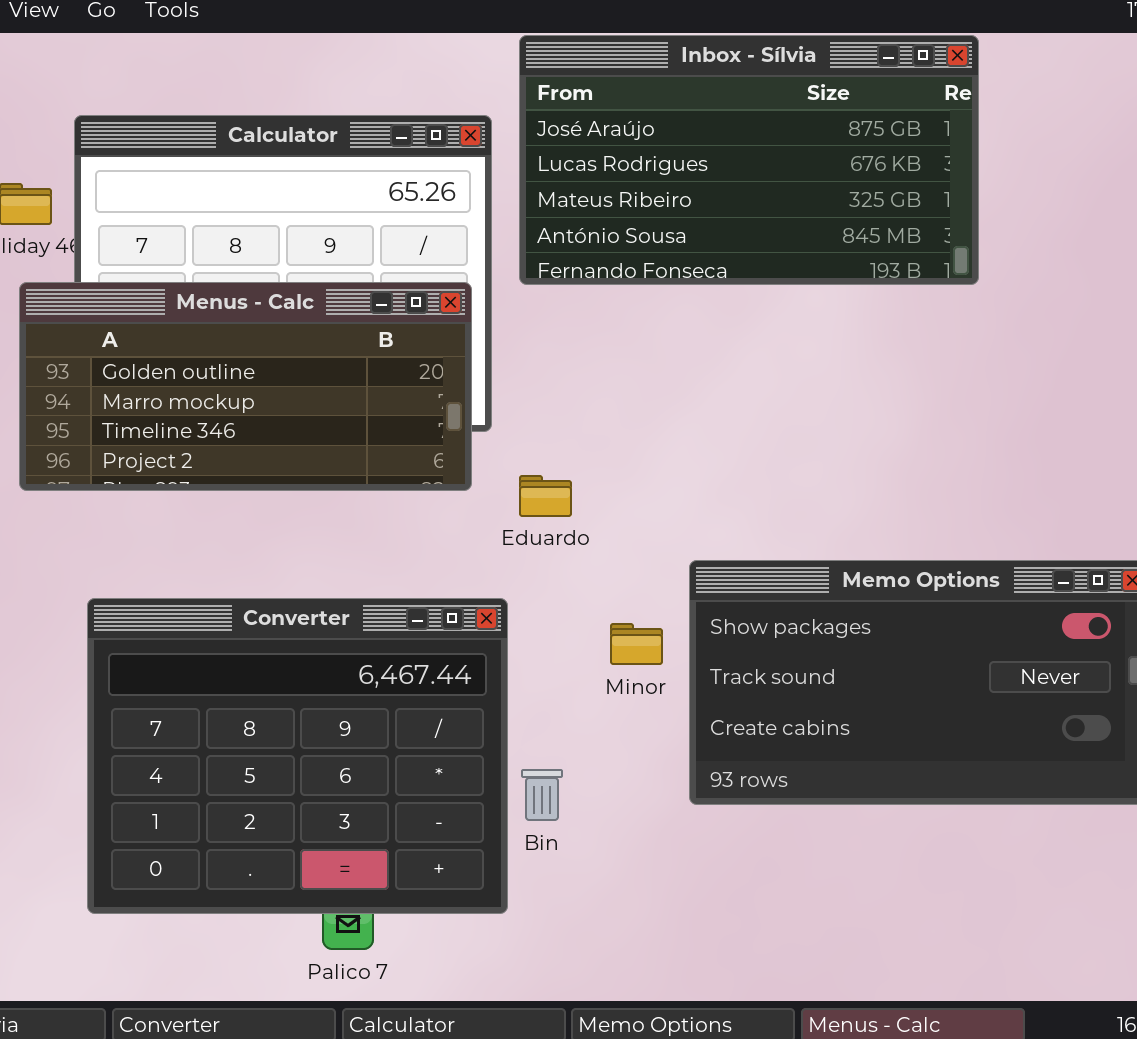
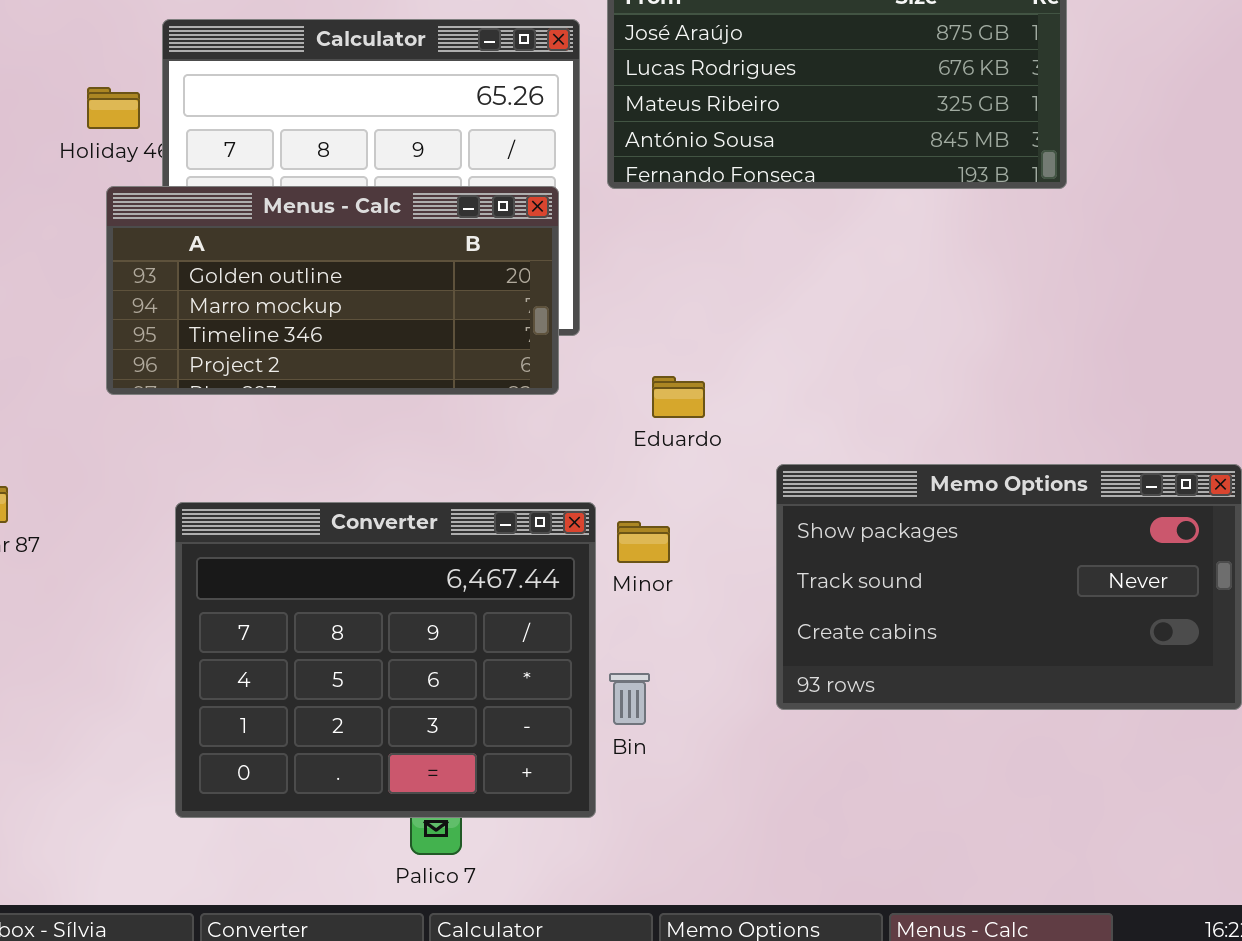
Eduardo: [519,475,572,517] -> [652,376,705,418], moved
Minor: [610,623,663,665] -> [617,521,670,563], moved

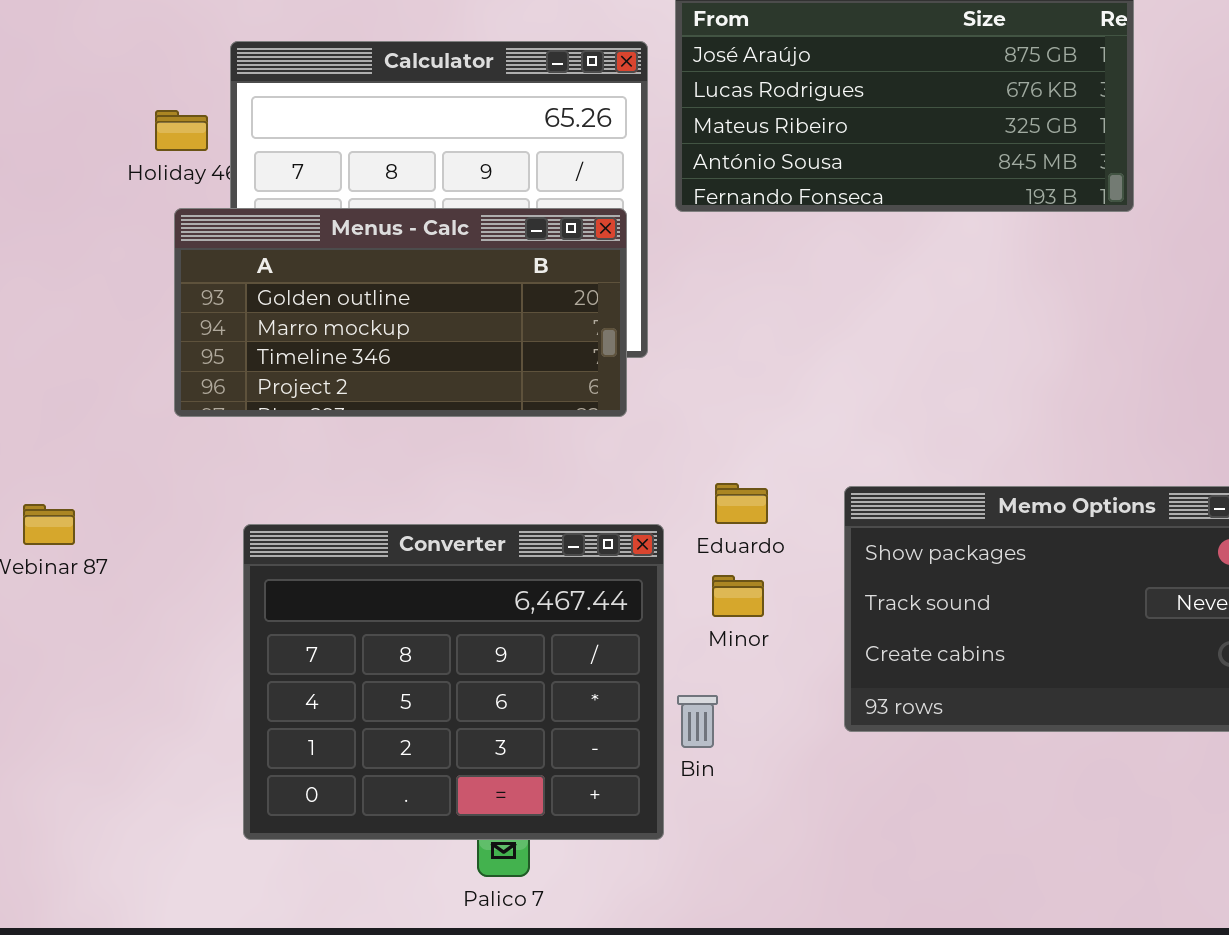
Eduardo: [652,376,705,418] -> [715,483,768,524], moved
Minor: [617,521,670,563] -> [712,575,764,617], moved

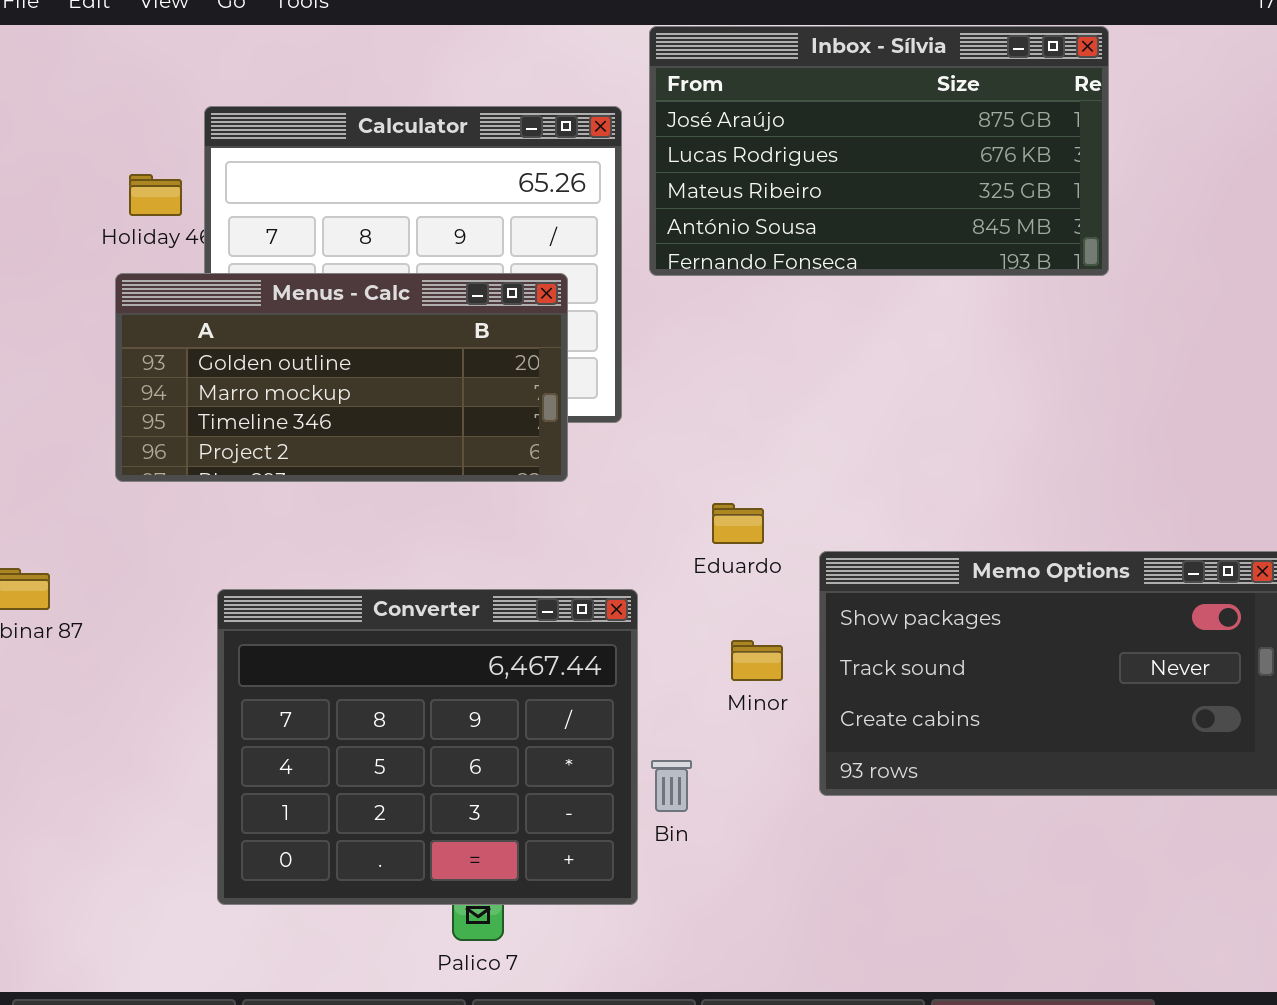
Menus - Calc: [174,208,627,417] -> [115,273,568,482], moved
Eduardo: [715,483,768,524] -> [712,503,764,544], moved
Minor: [712,575,764,617] -> [731,640,783,681], moved

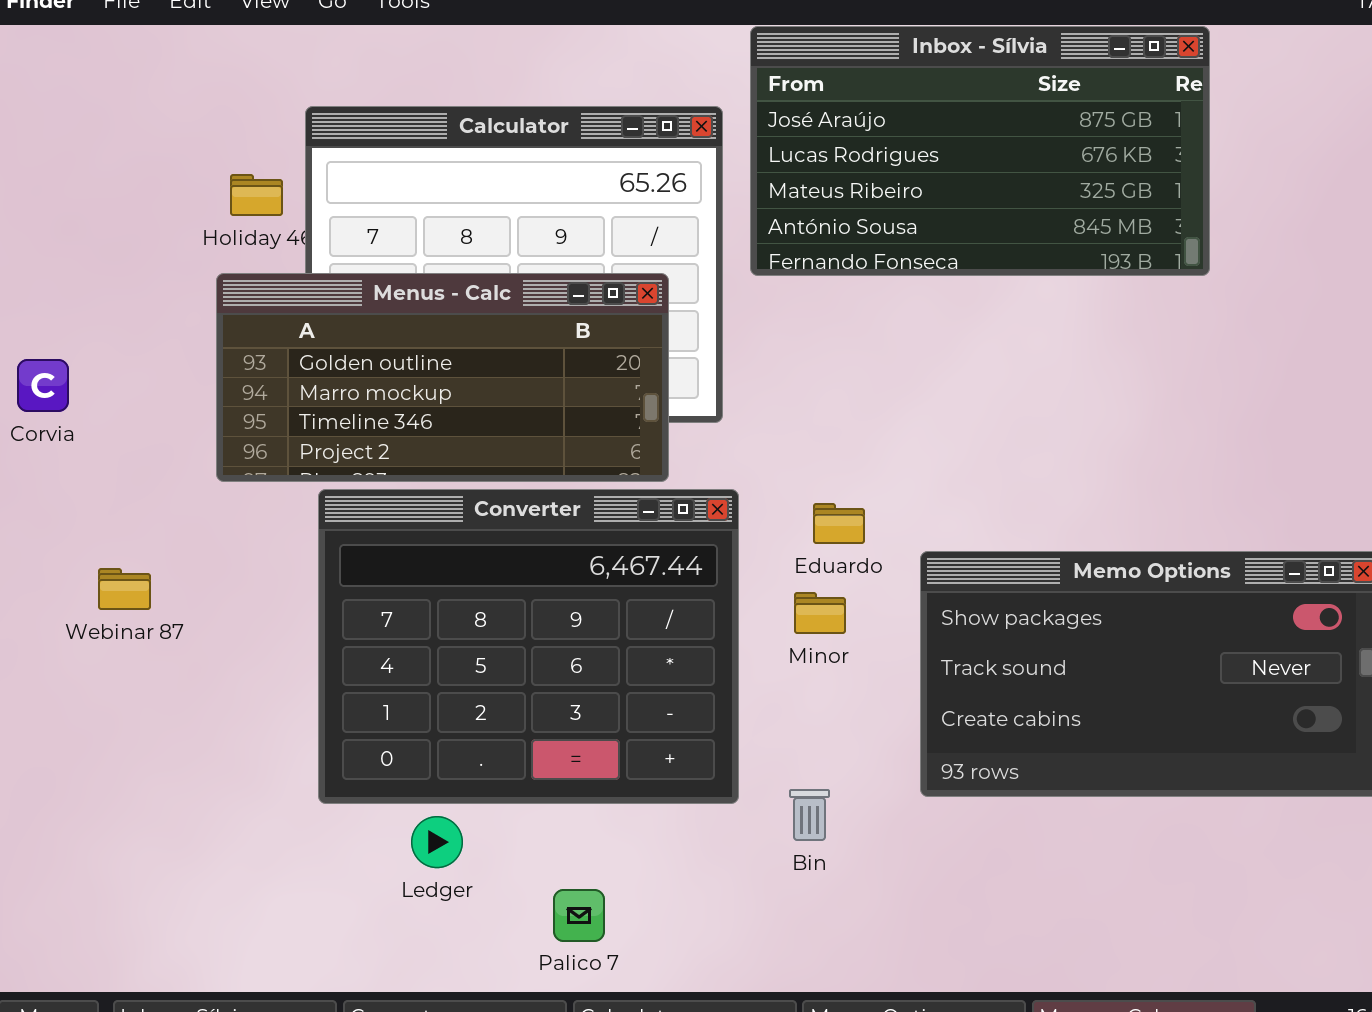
Converter: [217,589,638,905] -> [318,489,739,804], moved
Minor: [731,640,783,681] -> [794,592,846,634], moved
Bin: [651,760,692,812] -> [789,789,830,841], moved

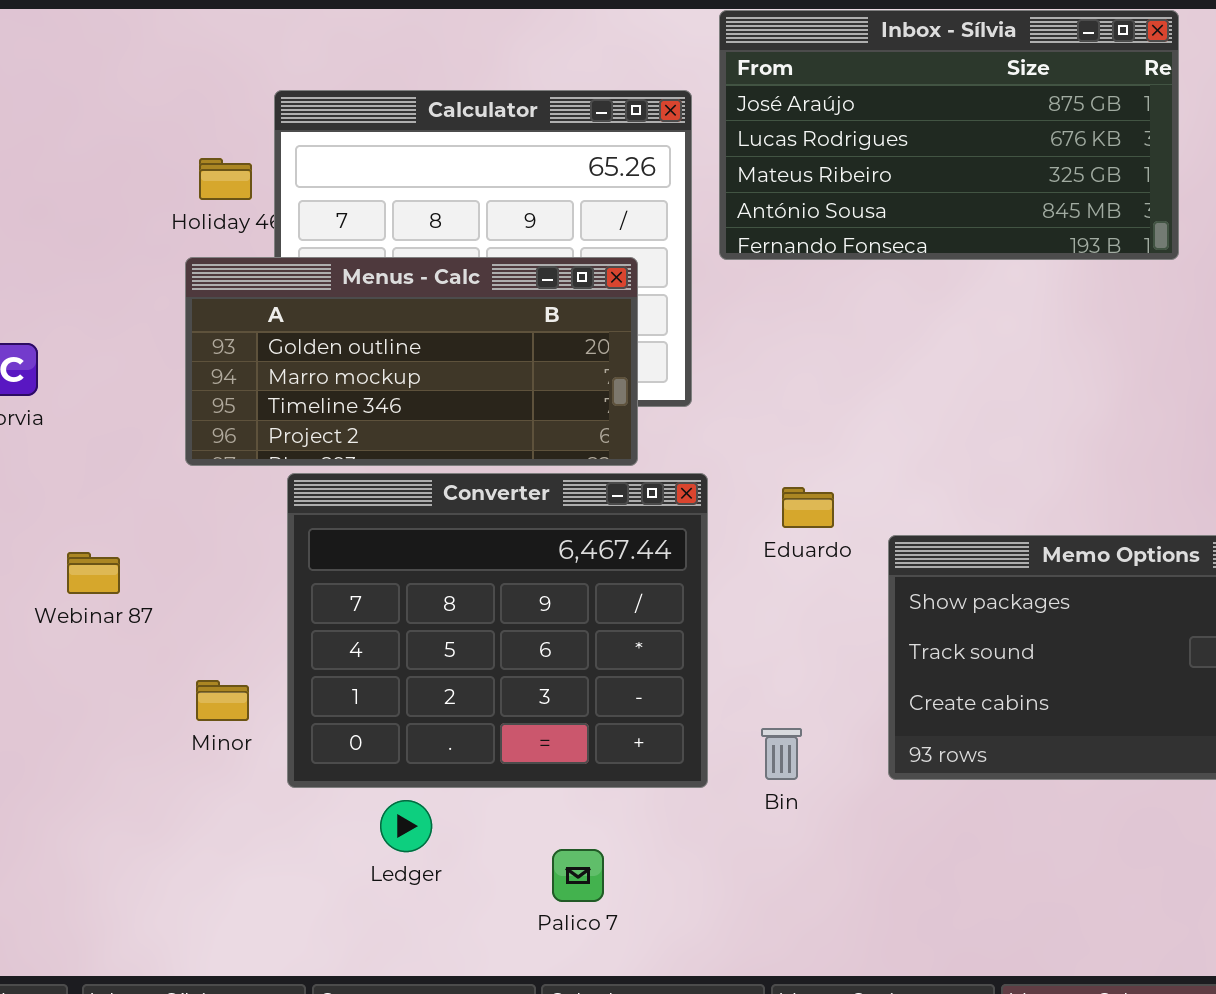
Minor: [794,592,846,634] -> [196,680,249,721], moved
Bin: [789,789,830,841] -> [761,728,802,780], moved
Palico 7: [553,889,605,942] -> [552,849,604,902], moved

